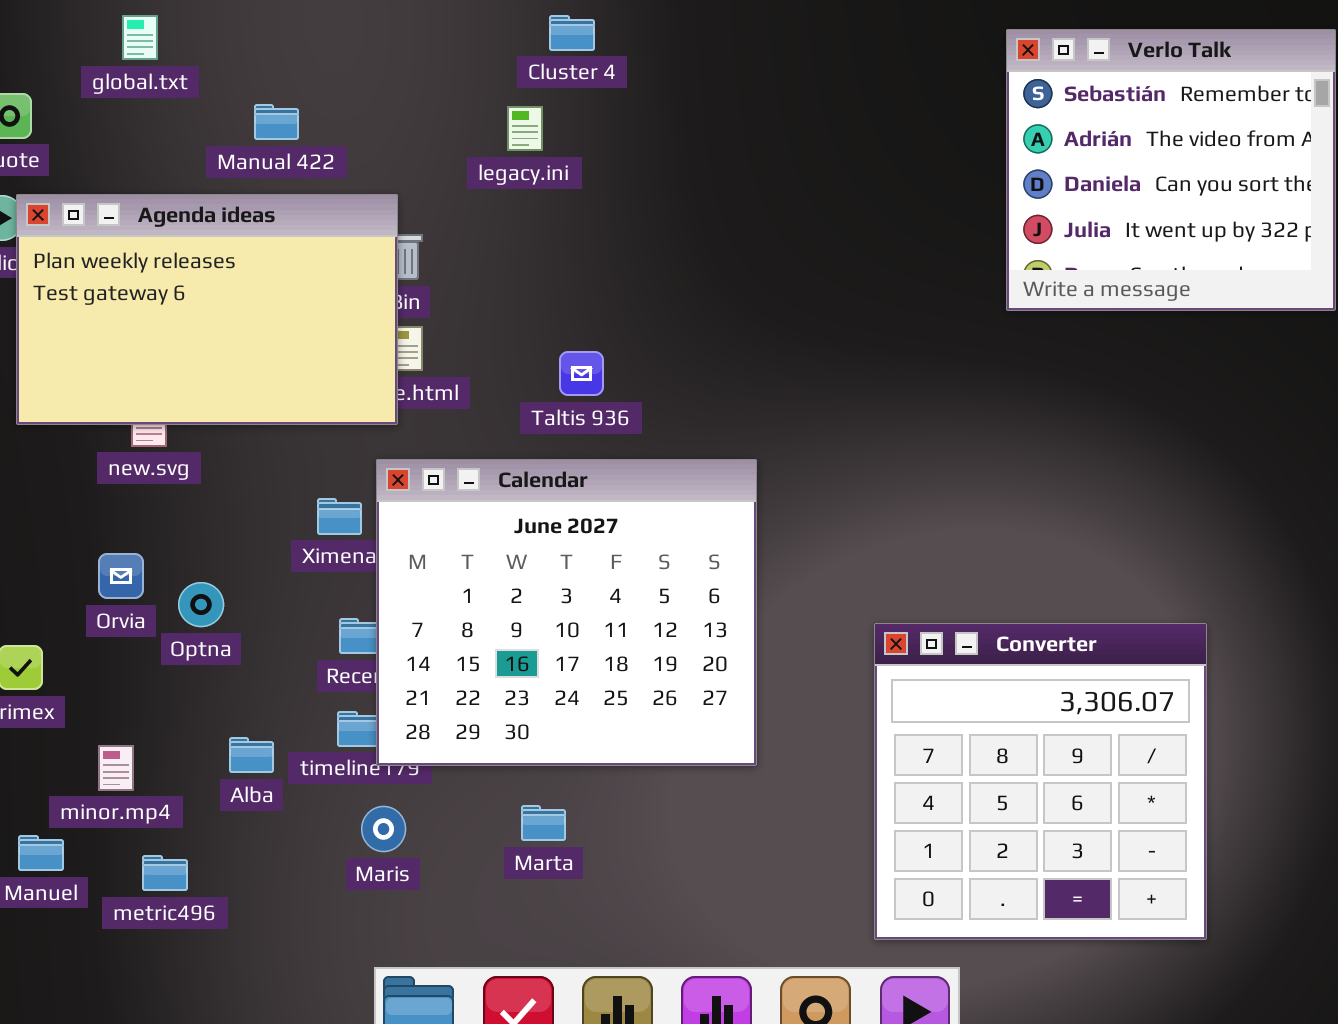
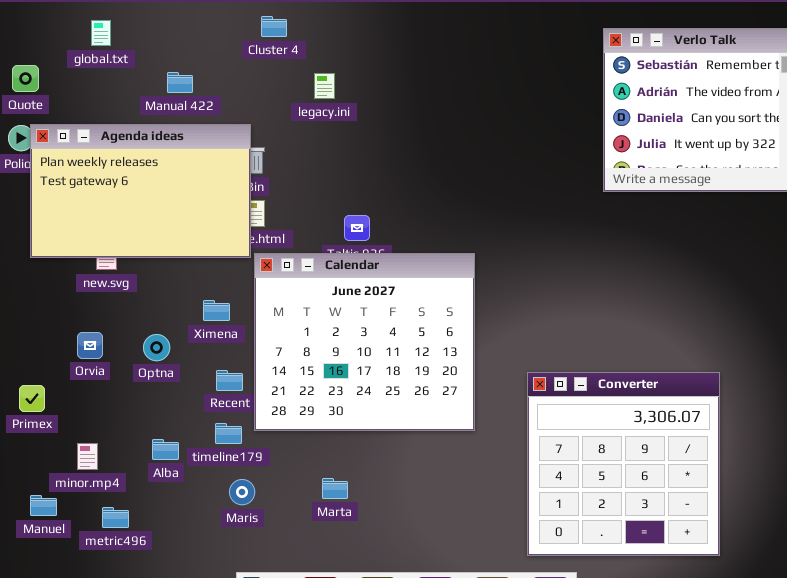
Cluster 4: [549,15,595,51] -> [261,16,287,37], moved
Calendar: [376,459,757,766] -> [254,253,475,431], moved
Optna: [178,582,224,627] -> [143,334,170,361], moved

